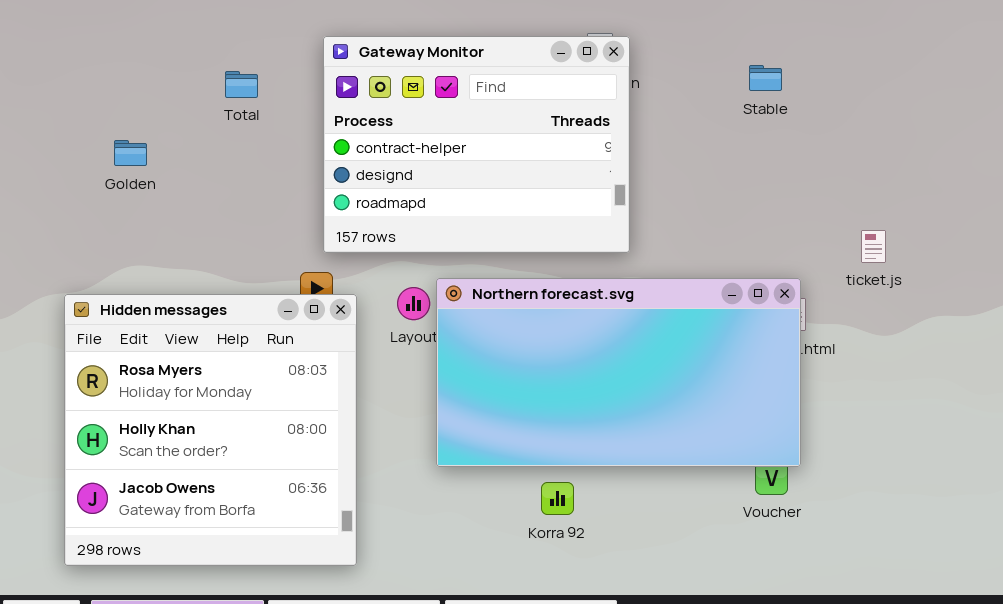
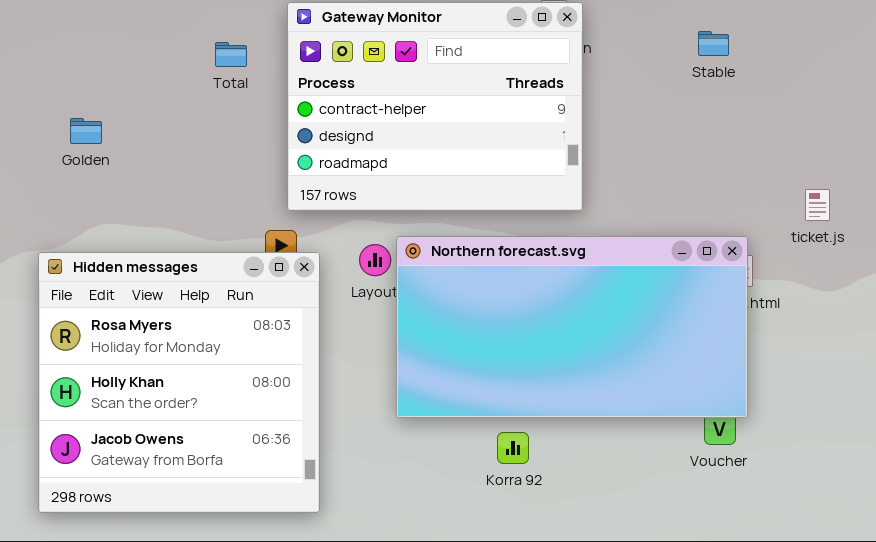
Total: [225,71,258,98] -> [215,42,247,67], moved
Golden: [114,140,147,166] -> [70,118,102,144], moved

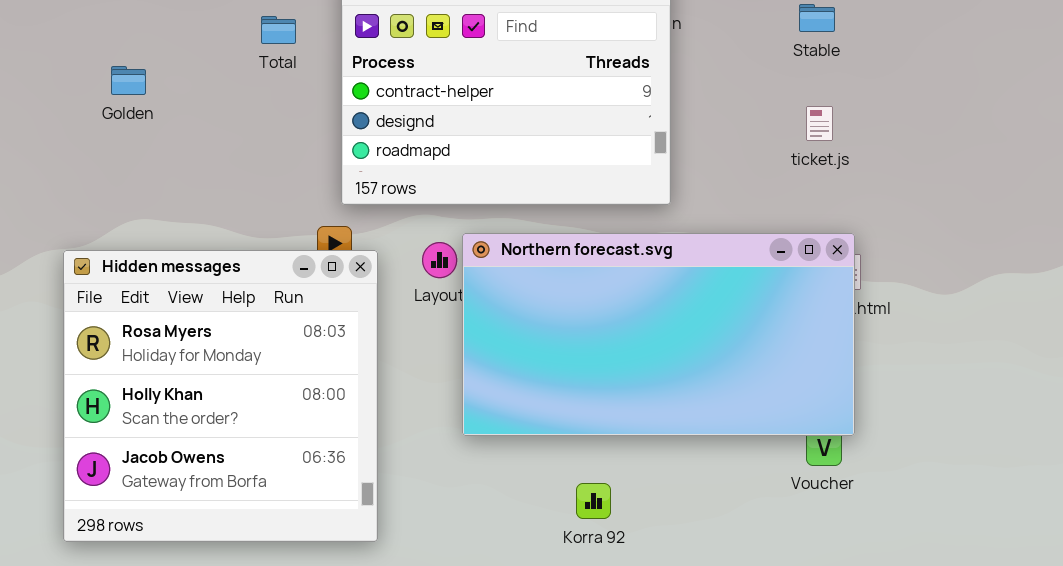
Golden: [70,118,102,144] -> [111,66,146,95], moved
ticket.js: [805,189,830,221] -> [806,106,833,141], moved
Korra 92: [497,432,529,464] -> [576,483,611,519], moved

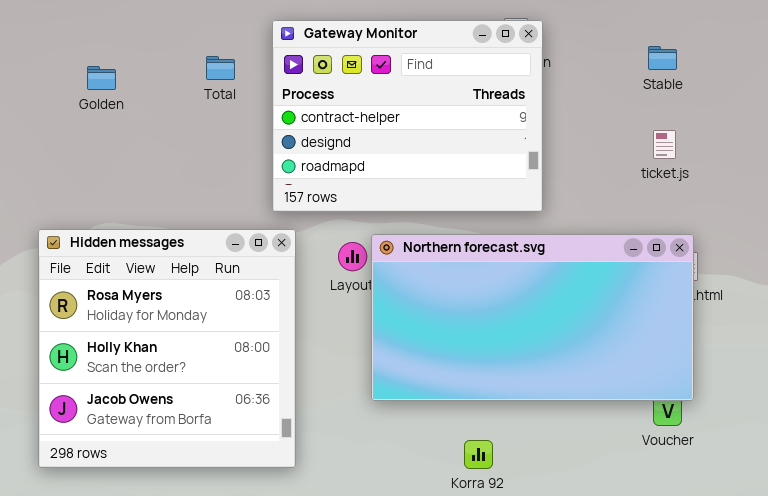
Golden: [111,66,146,95] -> [87,66,116,90], moved
Hidden messages: [63,250,378,542] -> [38,229,296,468], moved

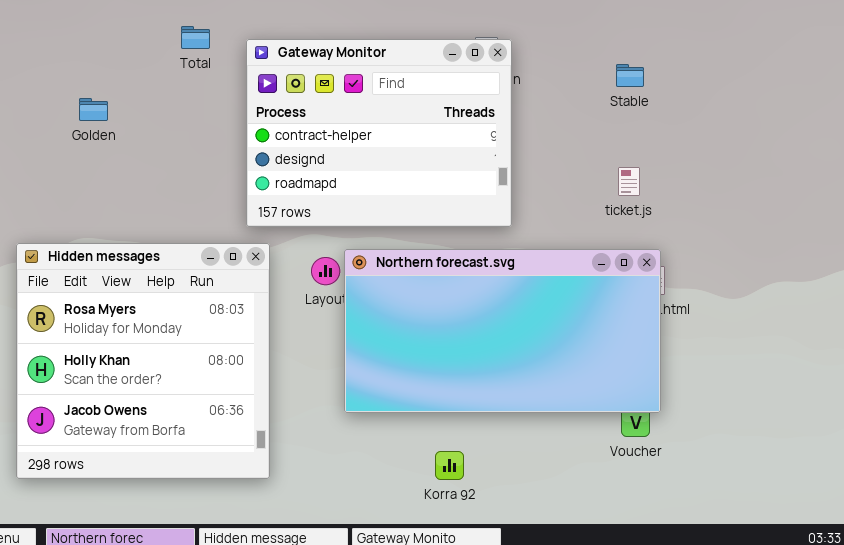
Total: [206,56,235,80] -> [181,26,210,49], moved
Golden: [87,66,116,90] -> [79,98,108,121], moved
ticket.js: [653,130,676,159] -> [618,167,640,196], moved

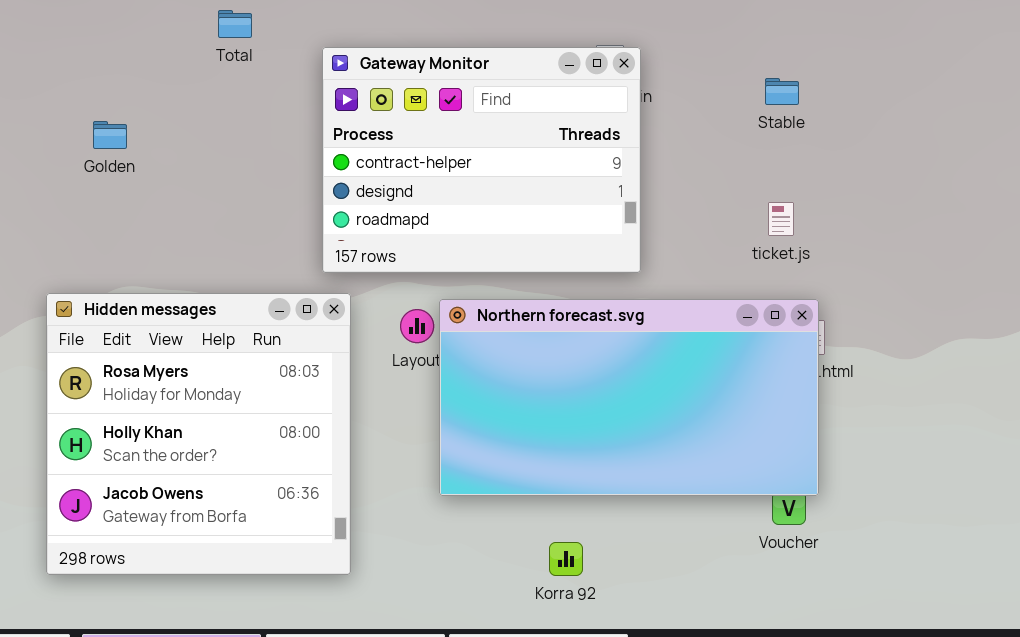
Total: [181,26,210,49] -> [218,10,252,38], moved
Golden: [79,98,108,121] -> [93,121,127,149], moved

